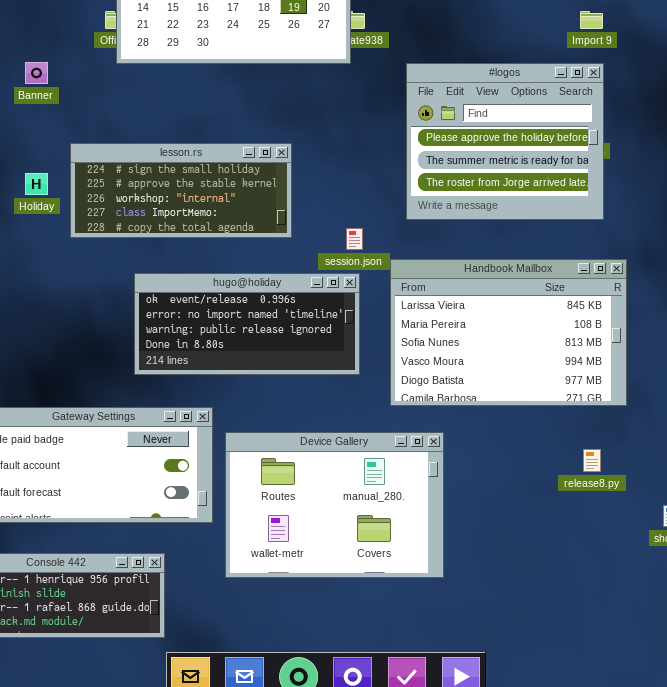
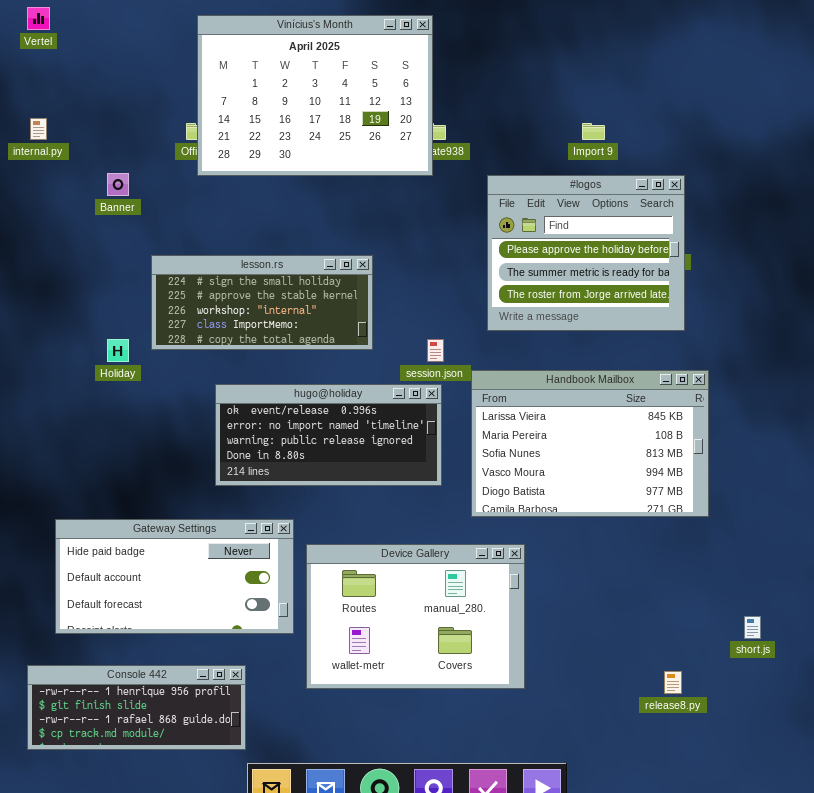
Import 9: [580,11,603,29] -> [582,123,605,140], moved
Holiday: [25,173,48,195] -> [107,339,129,362], moved
release8.py: [583,449,601,472] -> [664,671,682,694], moved

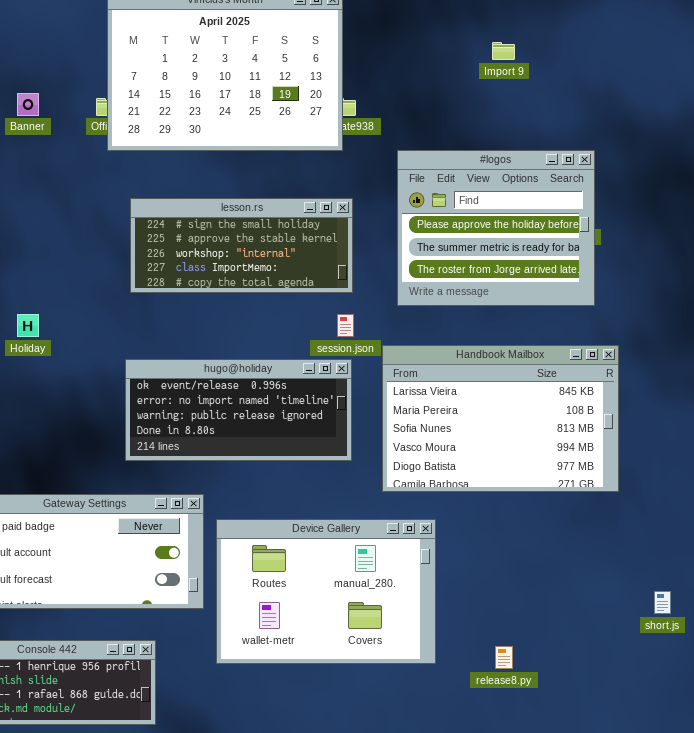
Import 9: [582,123,605,140] -> [492,42,515,60], moved
Banner: [107,173,129,196] -> [17,93,39,116], moved
lesson.rs: [151,255,373,350] -> [130,198,353,293], moved
release8.py: [664,671,682,694] -> [495,646,513,669], moved

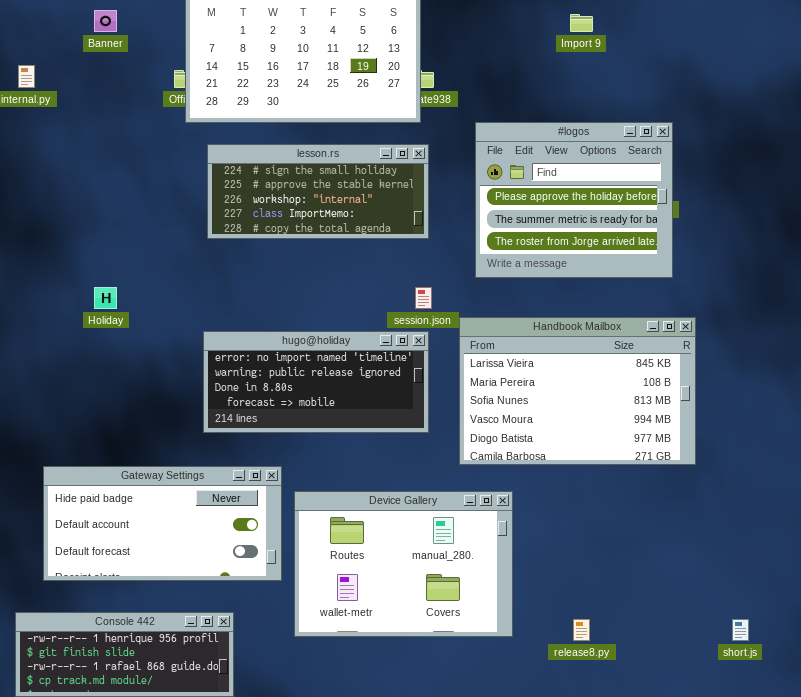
Banner: [17,93,39,116] -> [94,10,117,32], moved
lesson.rs: [130,198,353,293] -> [207,144,429,239], moved
hugo@holiday: [125,359,352,461] -> [203,331,429,433], scrolled down 1 row
short.js: [654,591,671,614] -> [732,619,749,641], moved

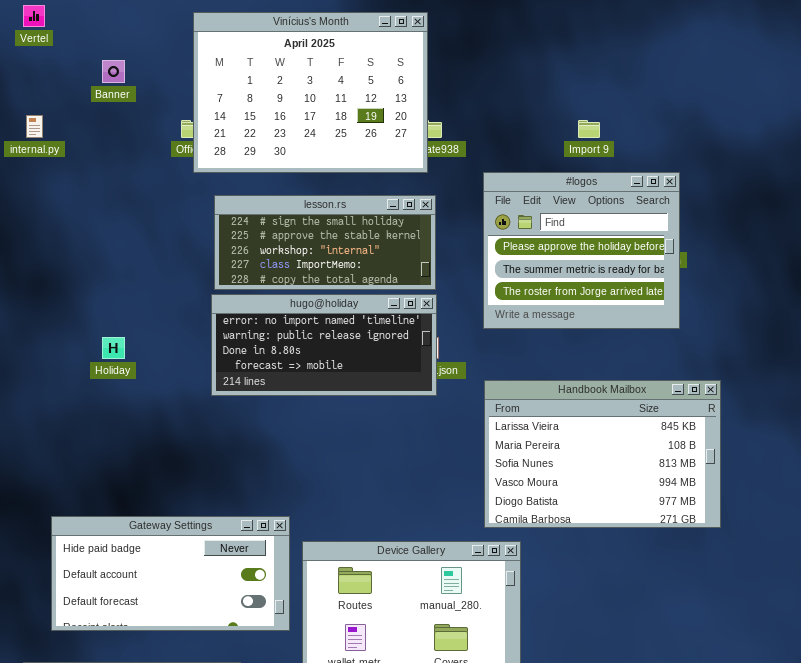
Import 9: [570,14,593,32] -> [578,120,600,138], moved
Handbook Mailbox: [459,317,696,465] -> [484,380,721,528], moved
hugo@holiday: [203,331,429,433] -> [211,294,437,396], moved

